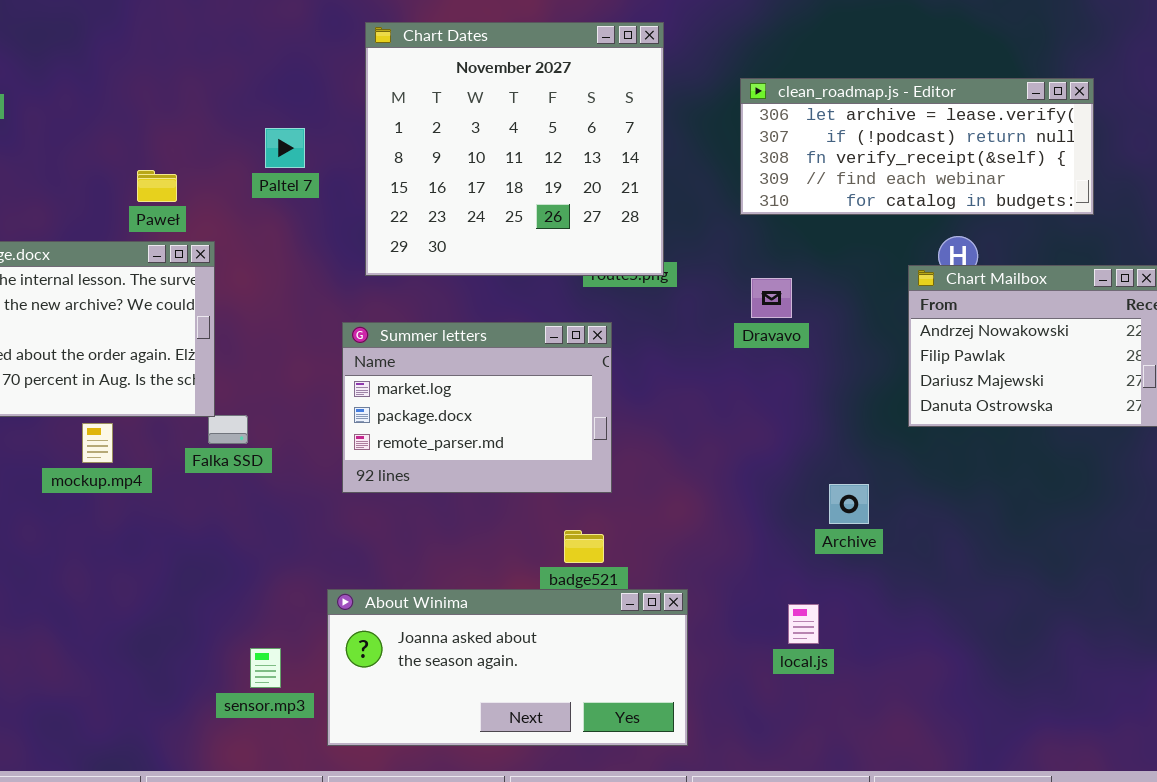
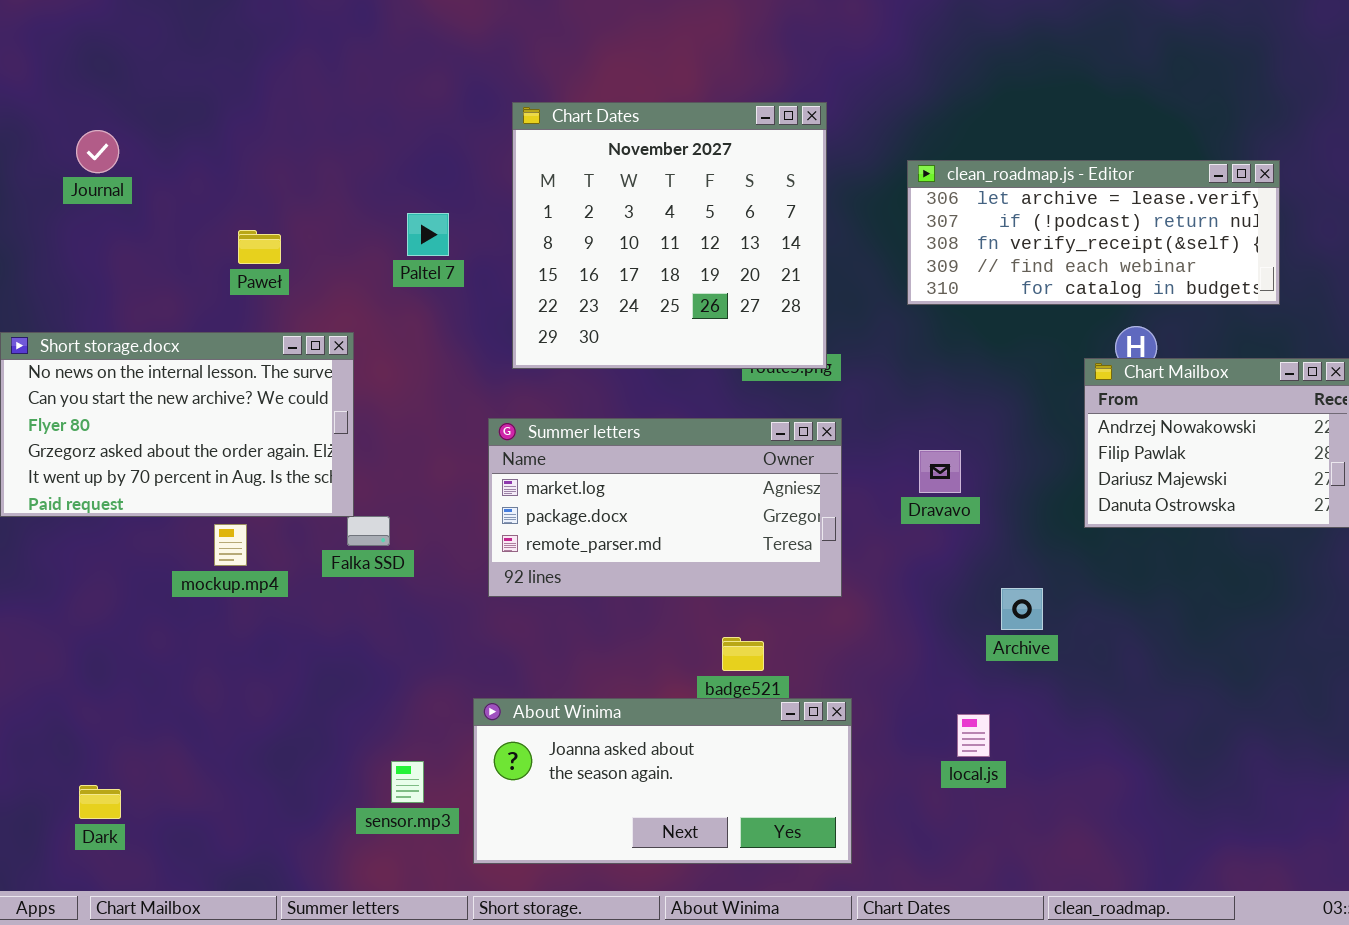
Paweł: [137,170,177,202] -> [238,230,281,264], moved
Dravavo: [751,278,792,318] -> [919,450,961,493], moved
Summer letters: [342,322,612,493] -> [488,418,842,597], resized

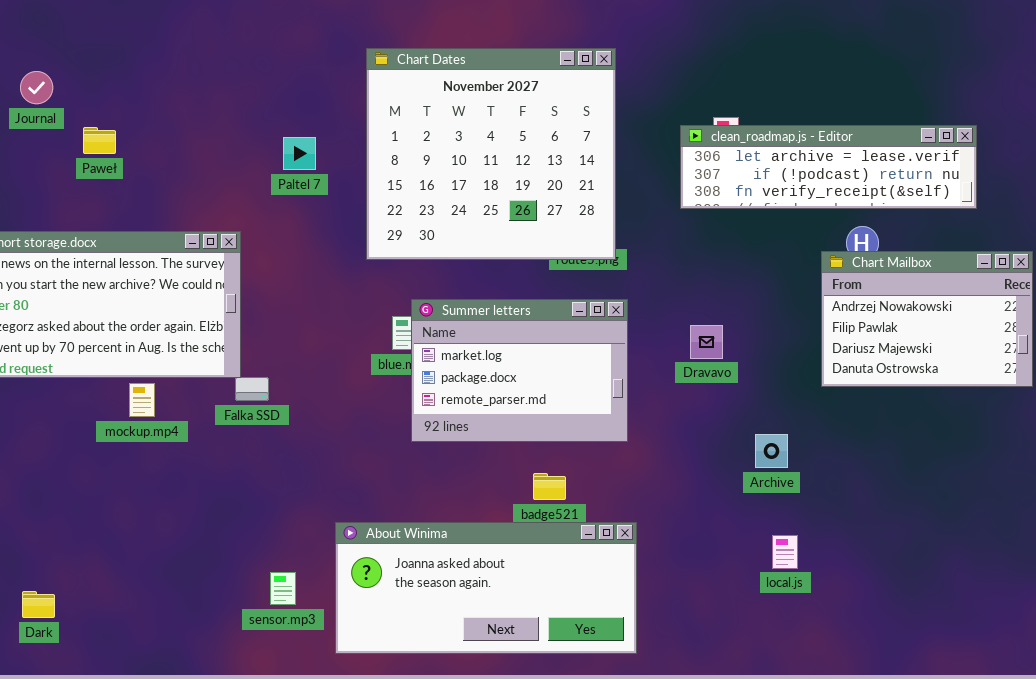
clean_roadmap.js - Editor: [907,160,1280,305] -> [680,125,977,209], resized
Paweł: [238,230,281,264] -> [83,127,116,154], moved
Summer letters: [488,418,842,597] -> [411,299,628,442], resized
local.js: [957,714,990,757] -> [772,535,798,569], moved

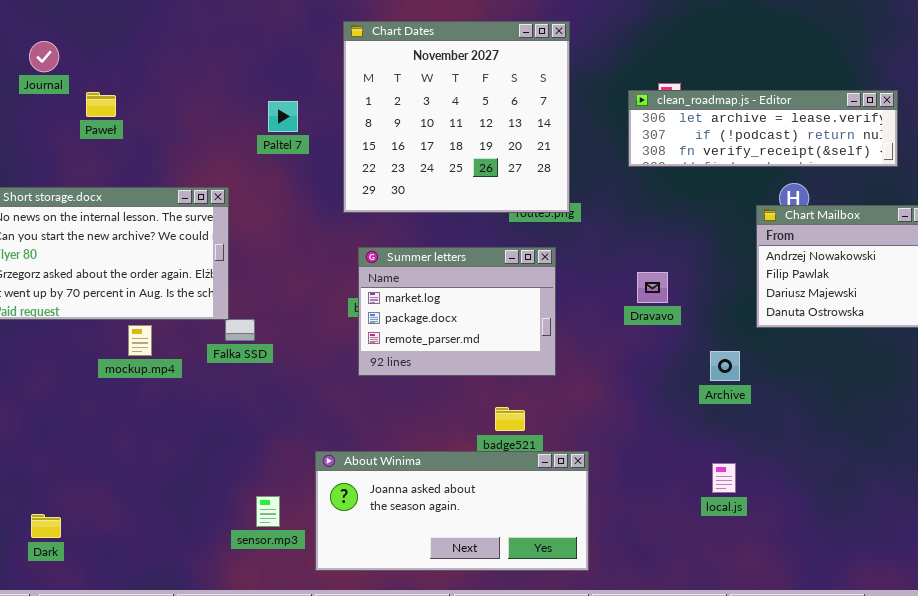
Summer letters: [411,299,628,442] -> [358,247,556,376], moved
Archive: [755,434,788,468] -> [710,351,740,381], moved

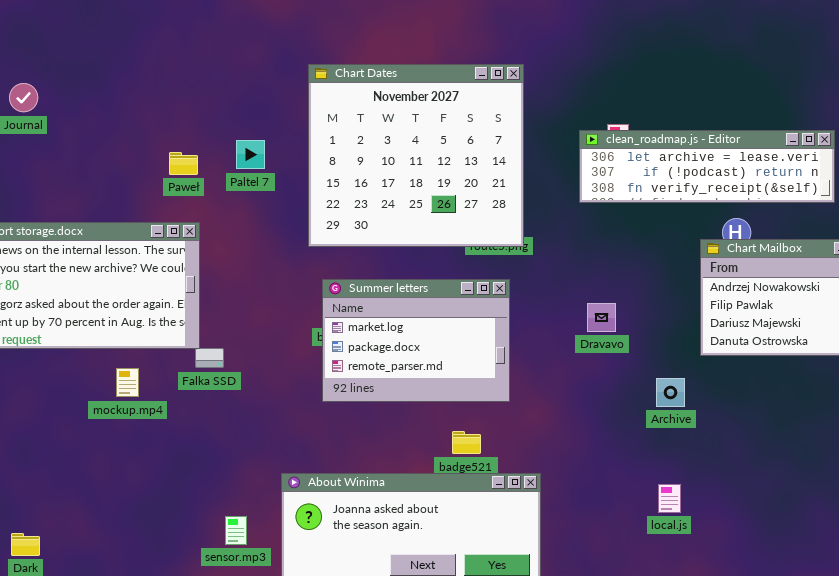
Paweł: [86,92,116,117] -> [169,152,198,175], moved
mockup.mp4: [128,325,152,356] -> [116,368,139,397], moved

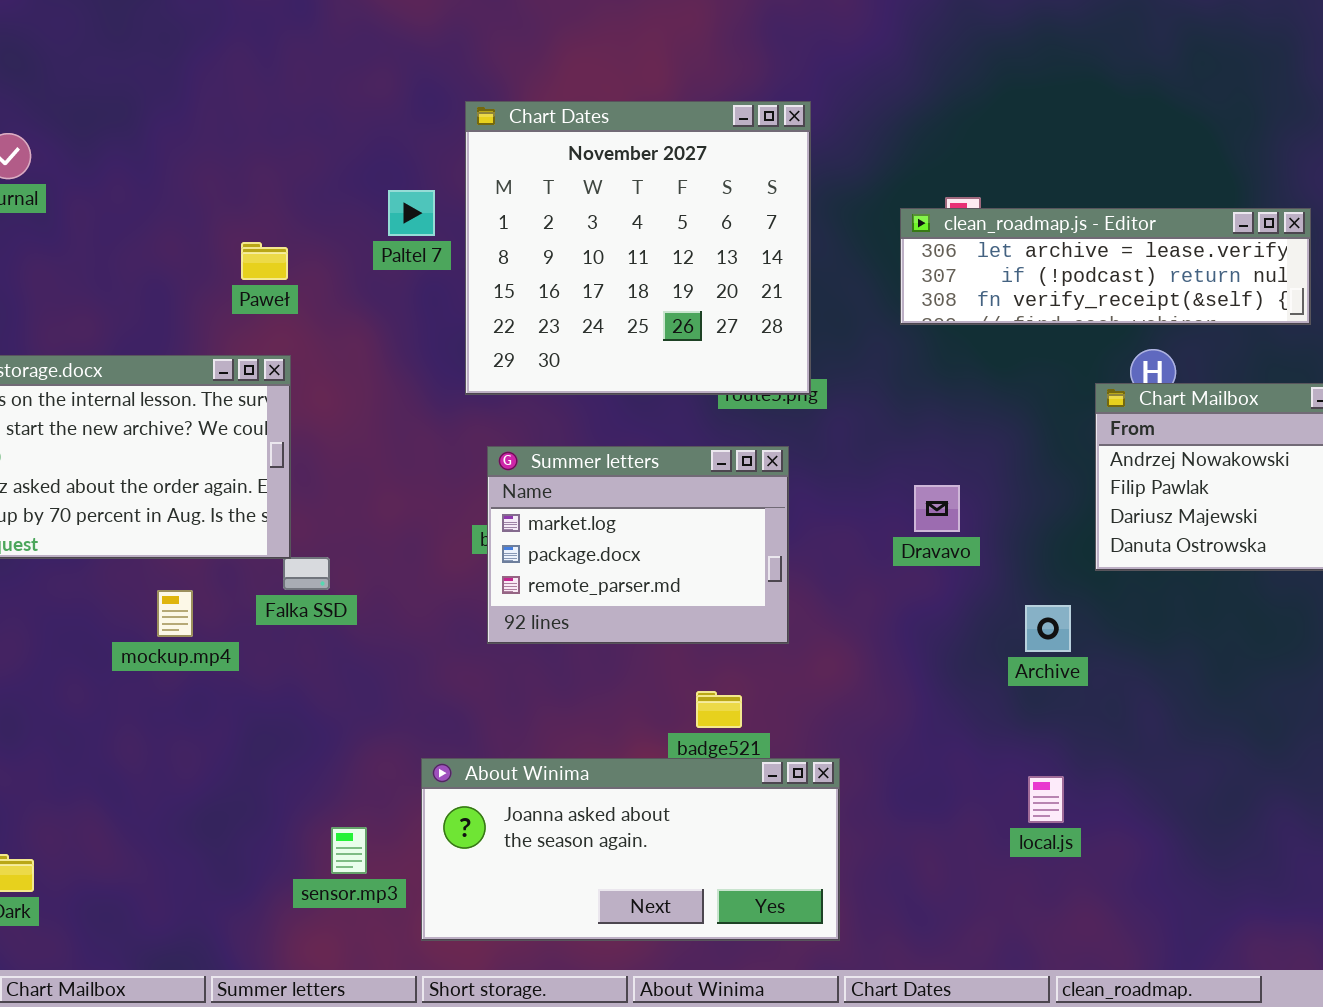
Paltel 7: [236,140,265,169] -> [388,190,435,236], moved

